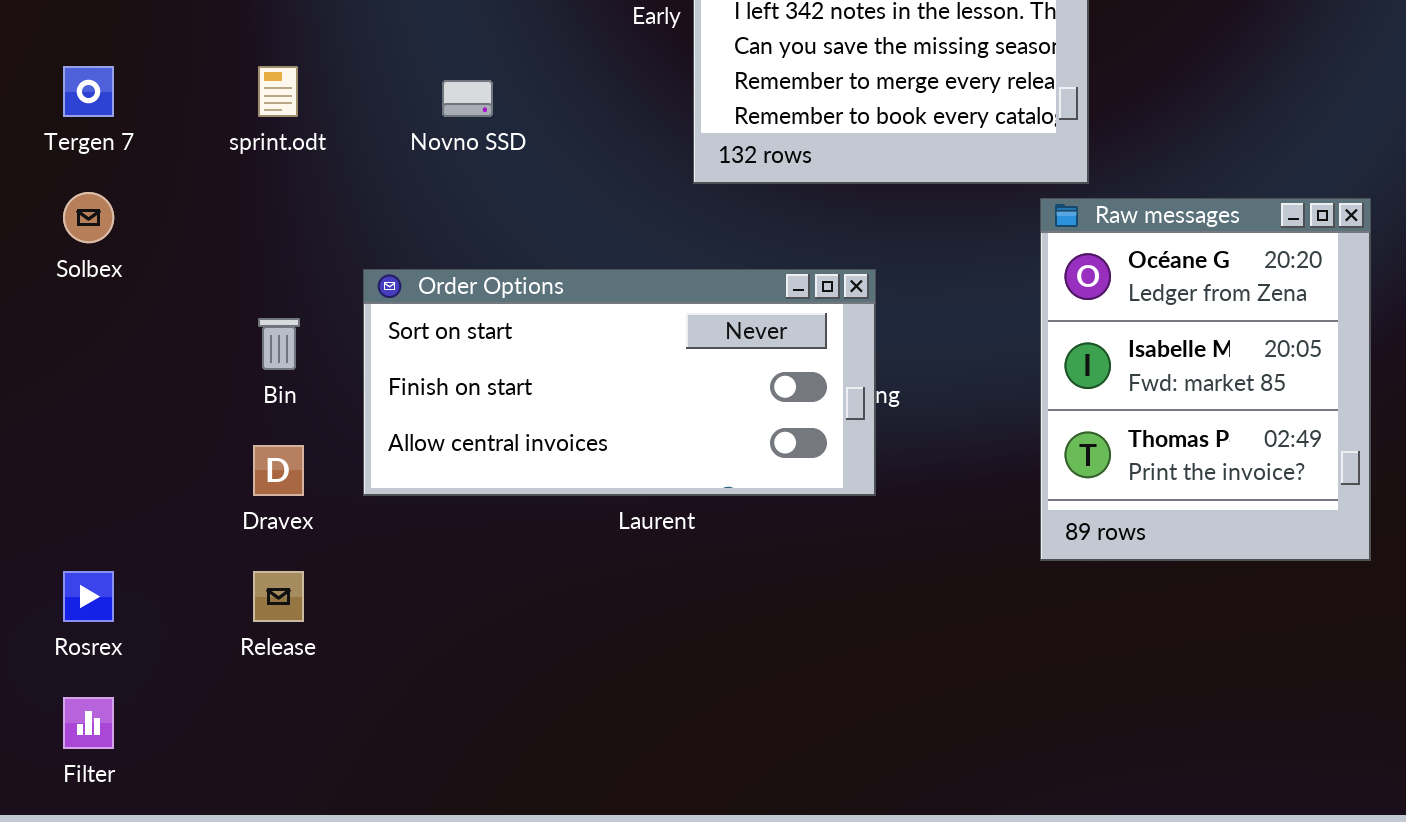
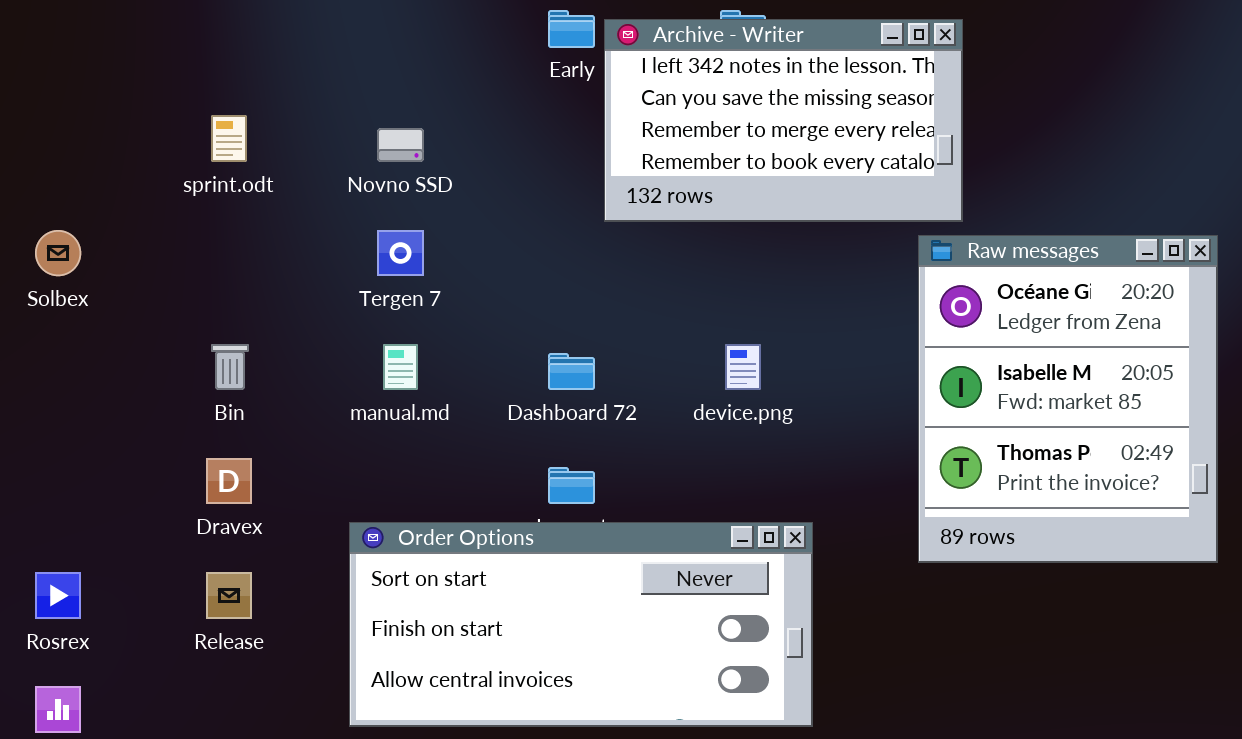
Tergen 7: [63,66,114,117] -> [377,230,424,276], moved
Order Options: [363,269,876,496] -> [349,522,813,727], moved

